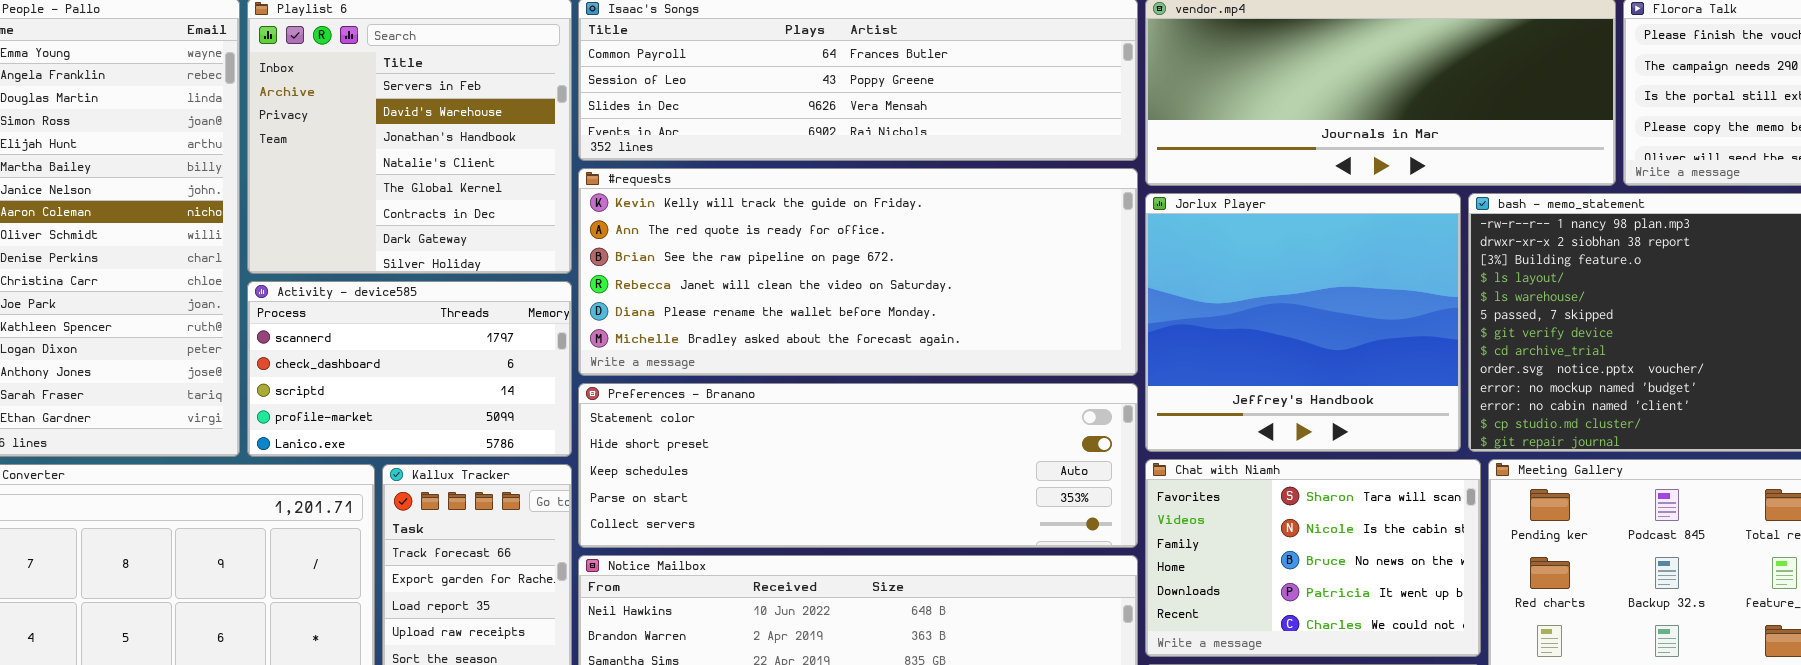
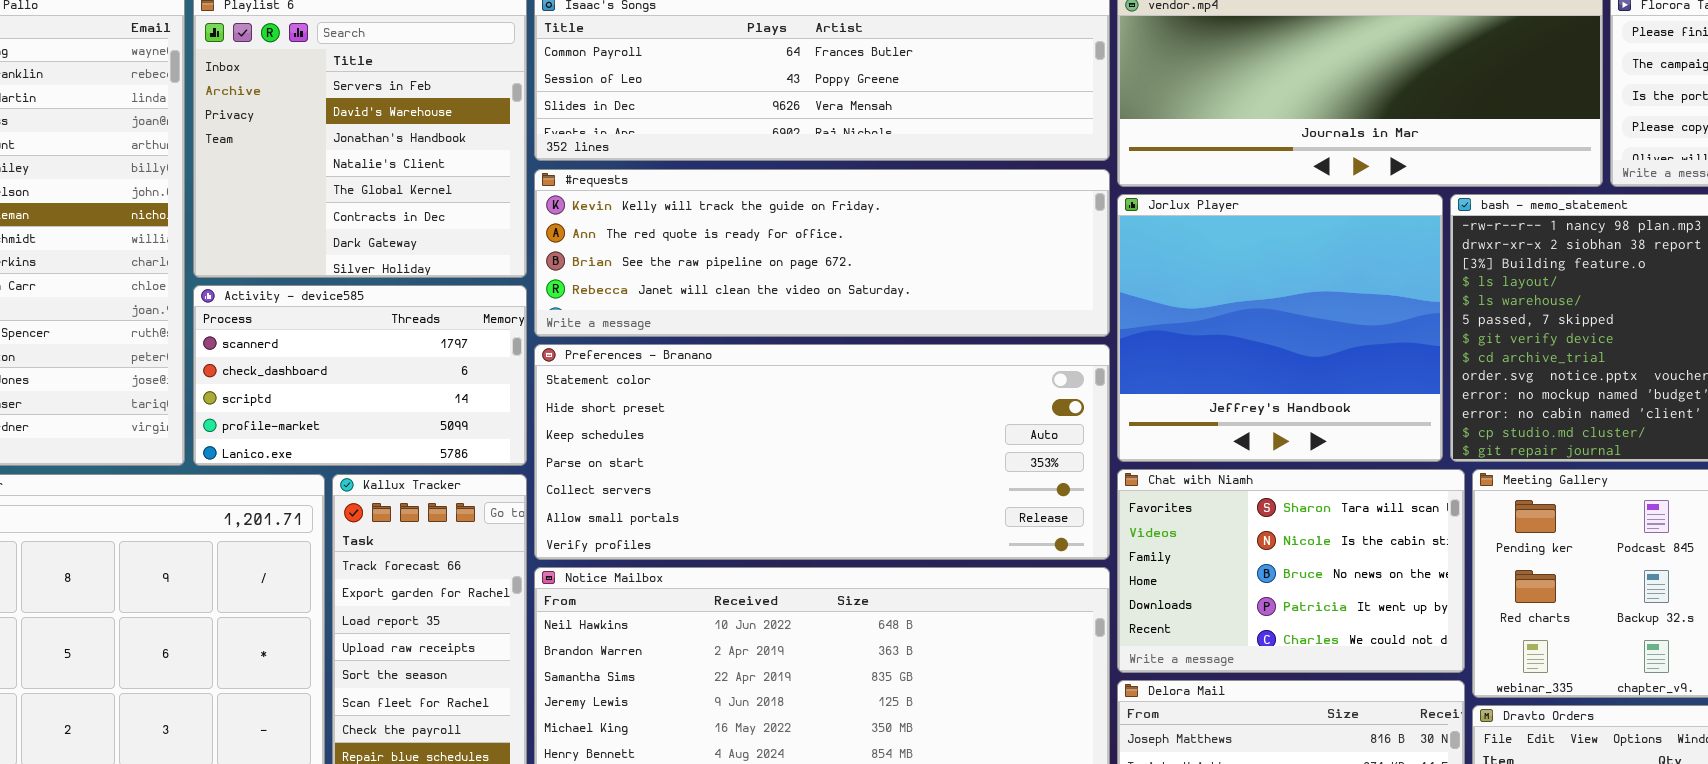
#requests: [578,168,1138,376] -> [534,169,1110,337], resized
Preferences - Branano: [578,383,1138,548] -> [534,344,1110,560], resized

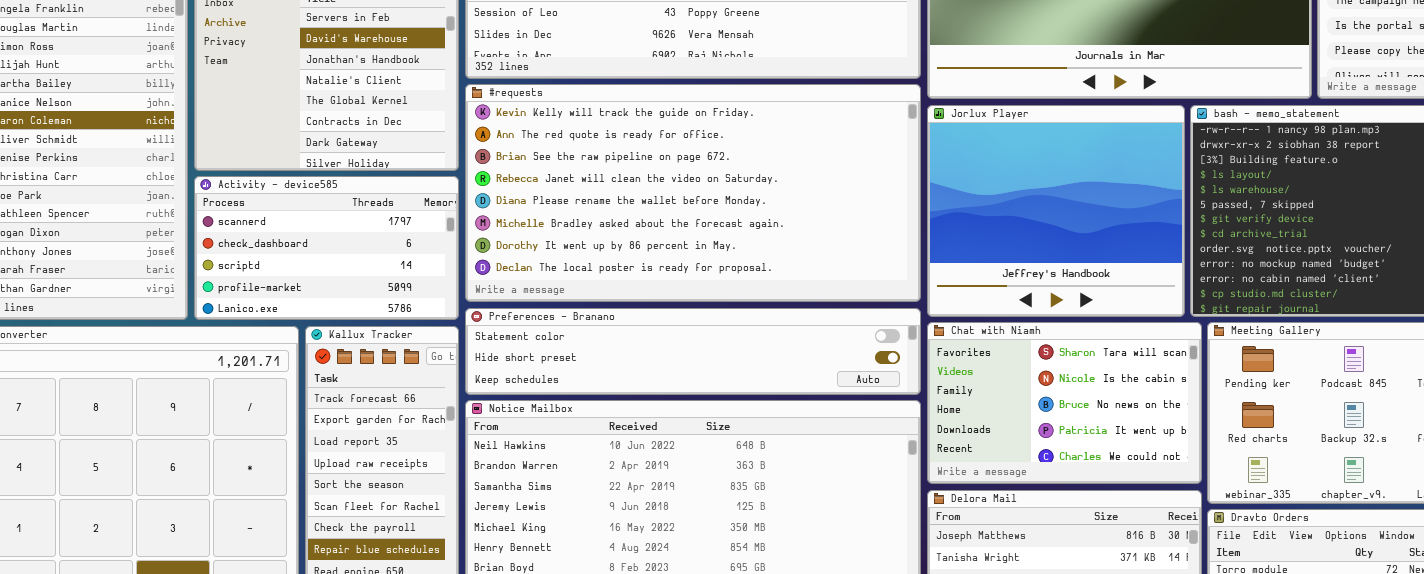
#requests: [534,169,1110,337] -> [465,84,921,302], resized
Preferences - Branano: [534,344,1110,560] -> [465,308,921,395], resized

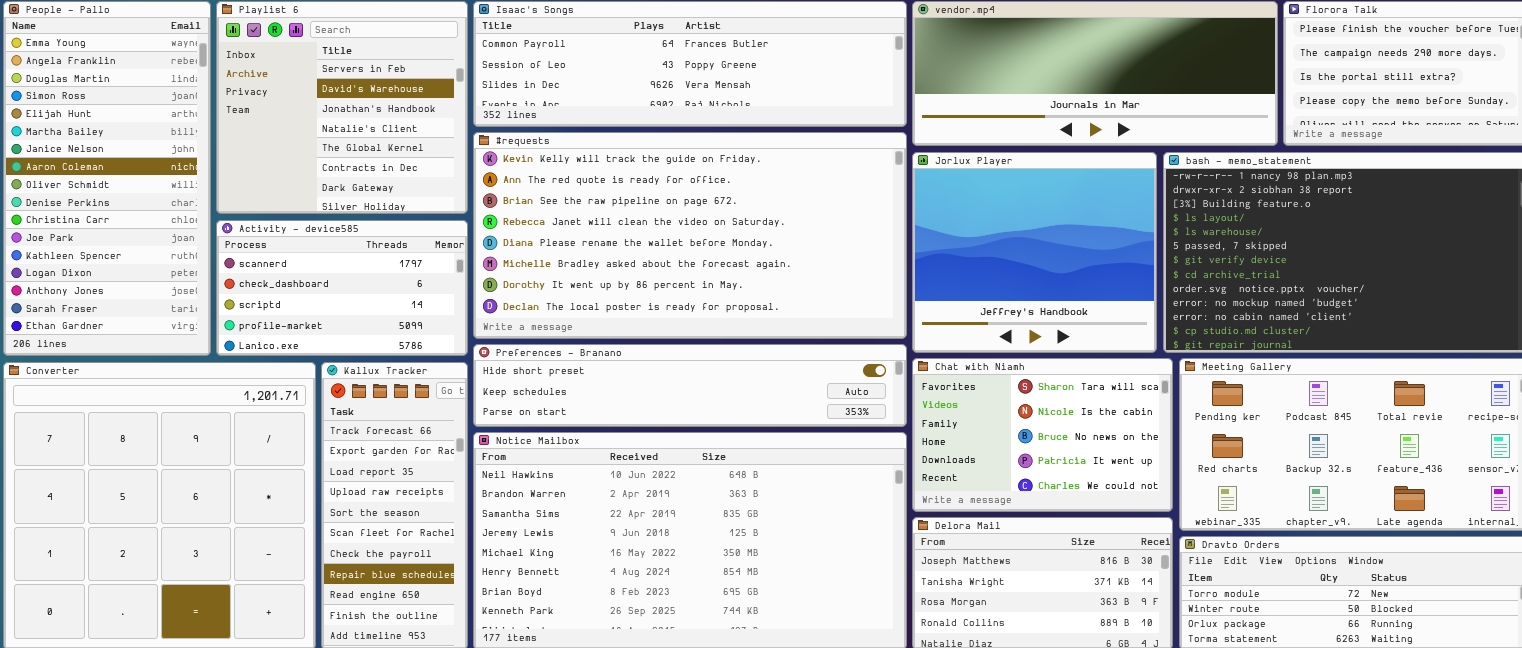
Preferences - Branano: [465,308,921,395] -> [473,344,907,427], scrolled down 1 row

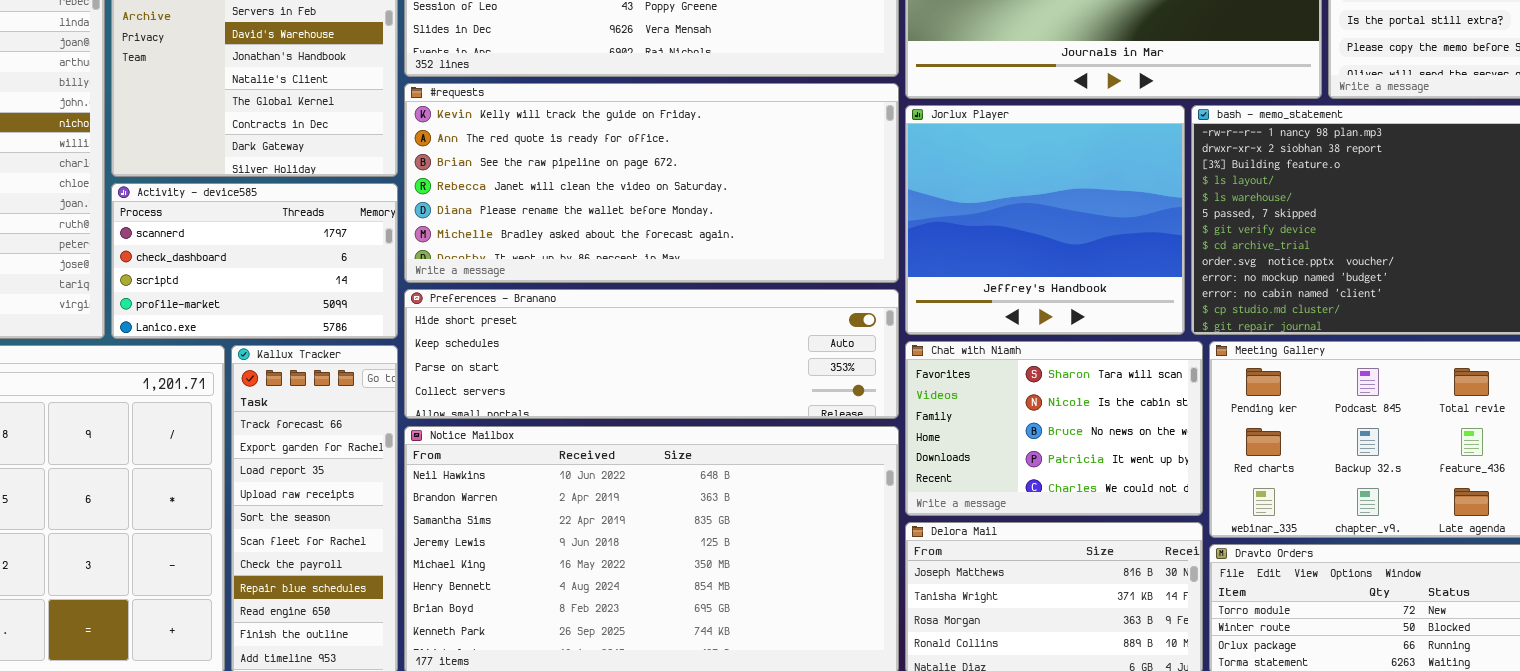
#requests: [473,132,907,339] -> [404,83,899,283], resized
Preferences - Branano: [473,344,907,427] -> [404,289,899,419], resized

